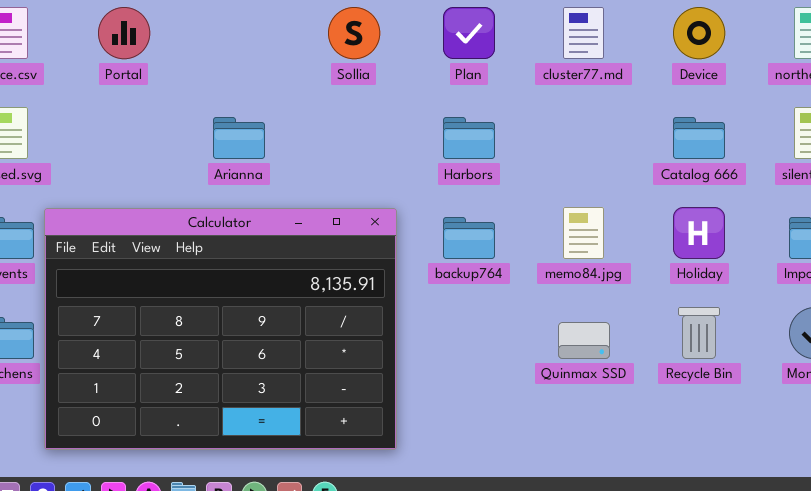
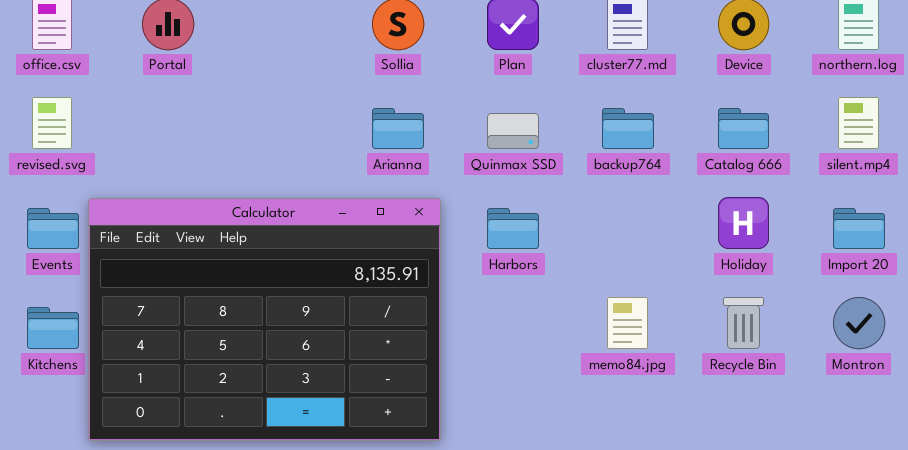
Arianna: [213,117,265,159] -> [372,108,424,149], moved
Harbors: [443,117,495,159] -> [487,208,539,249], moved
memo84.jpg: [563,207,604,259] -> [607,297,648,349], moved
backup764: [443,217,495,259] -> [602,108,654,149], moved
Quinmax SSD: [558,322,610,359] -> [487,113,539,149], moved

